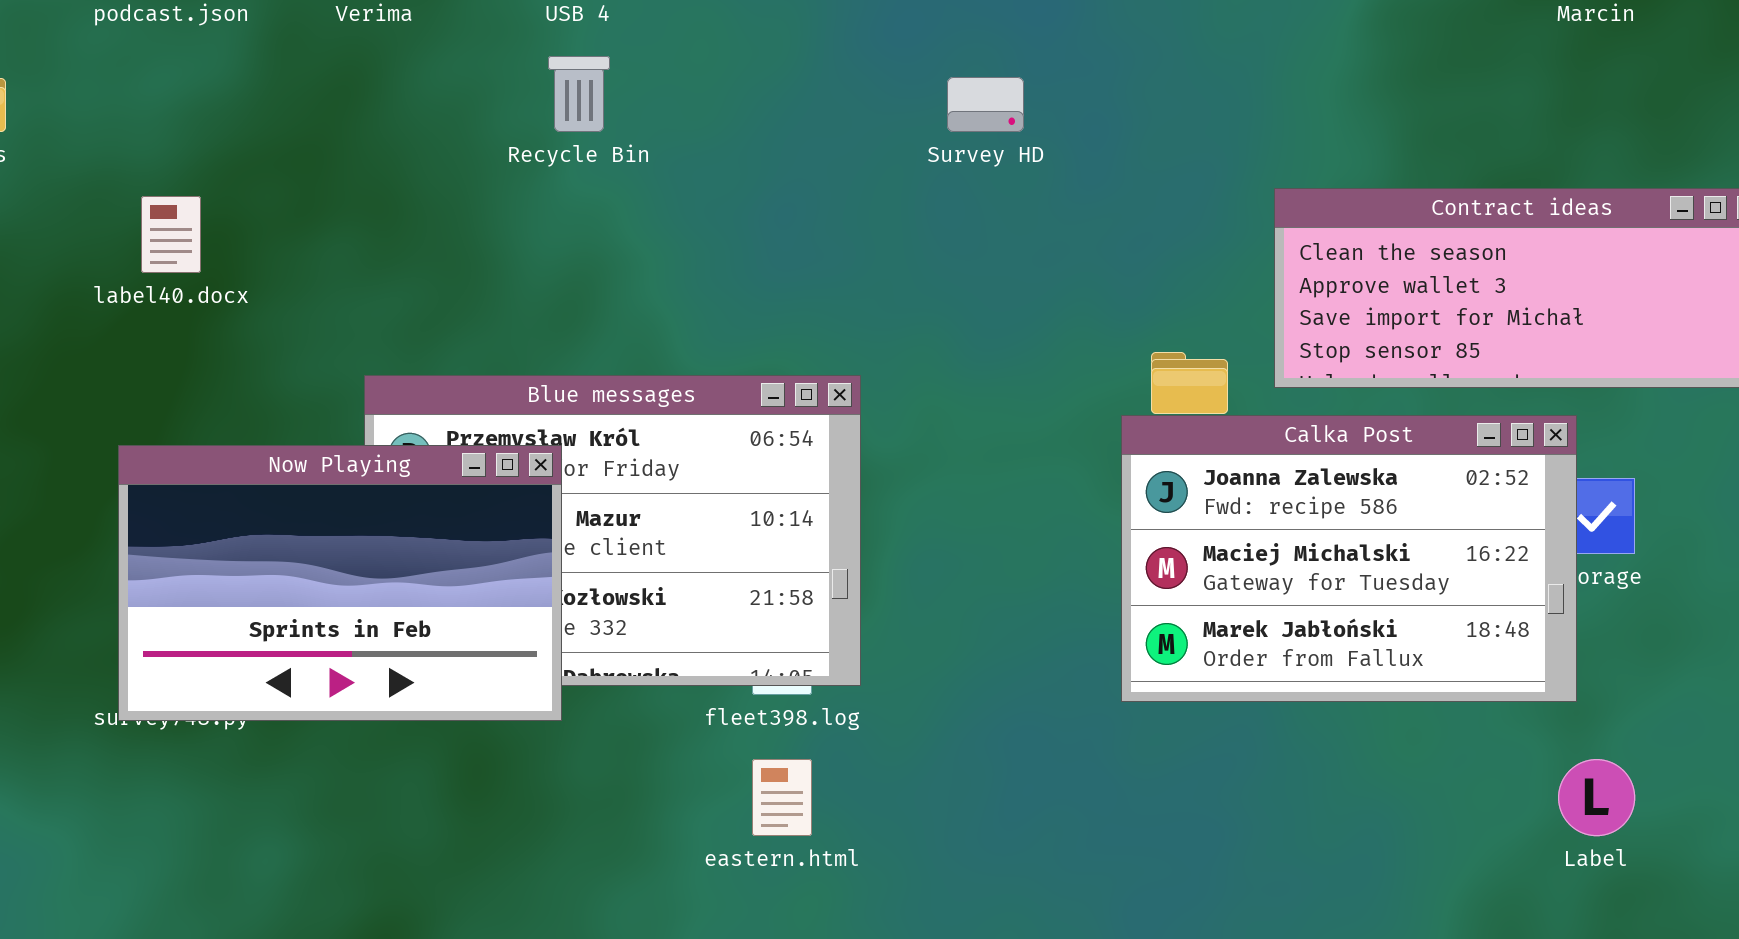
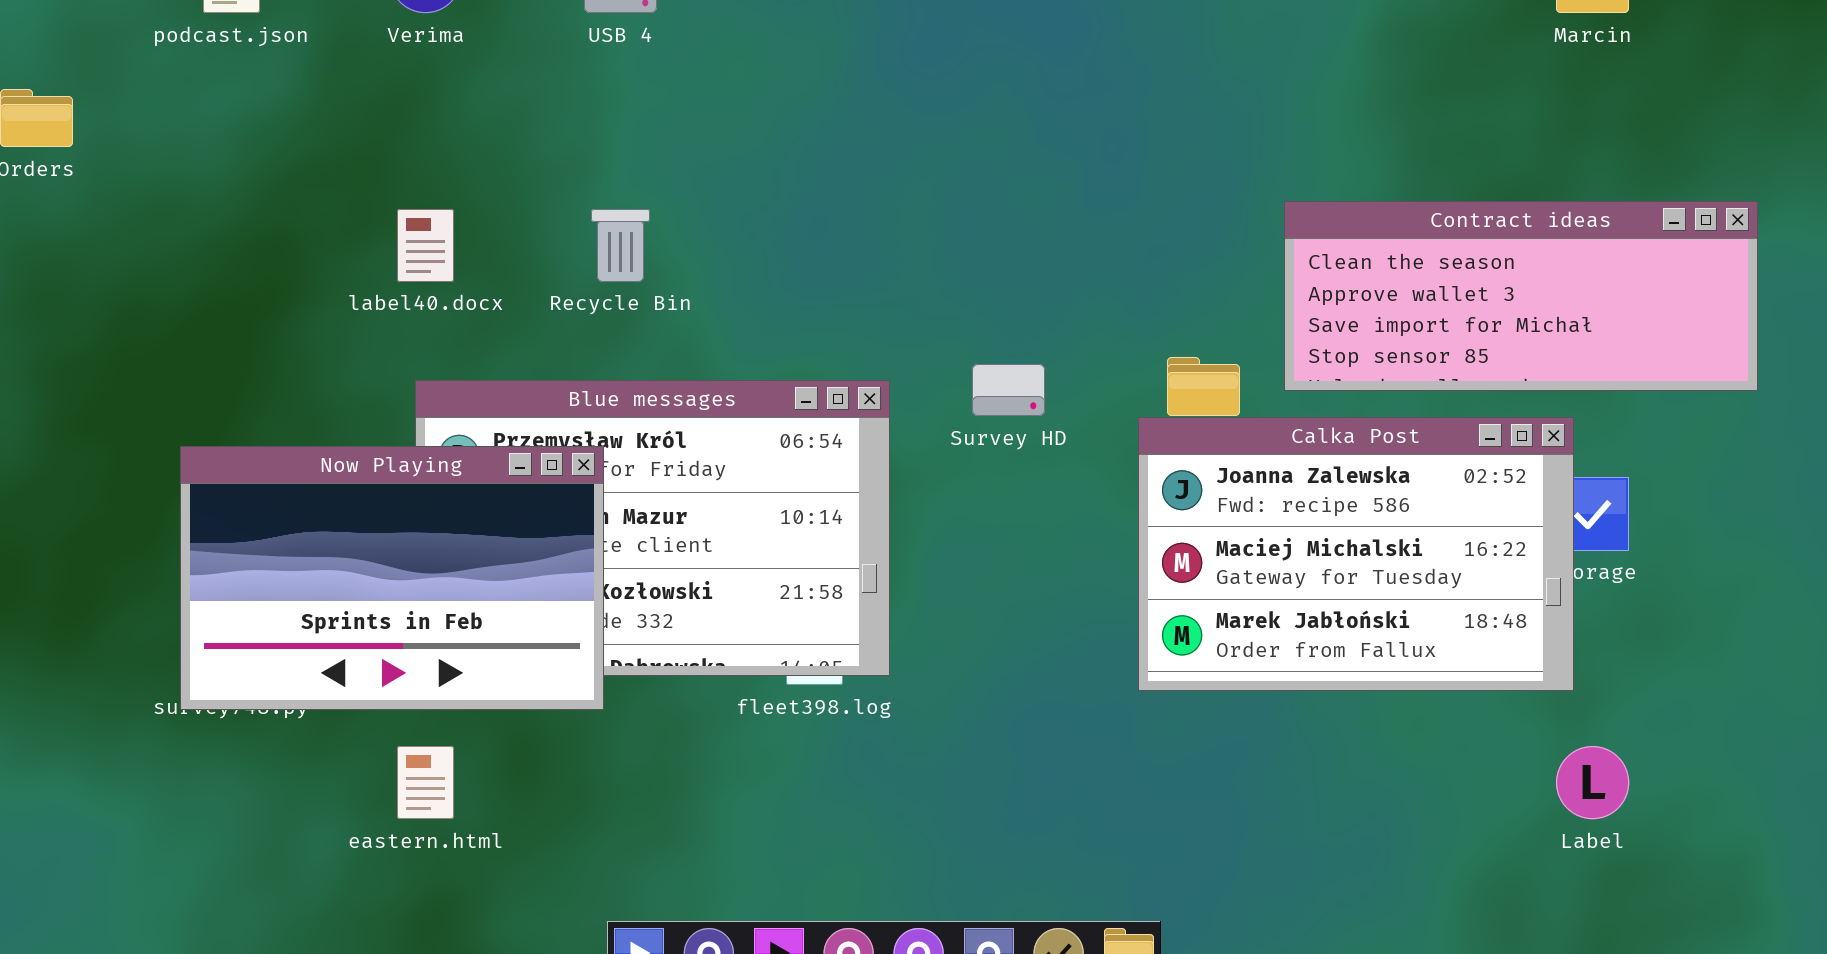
Recycle Bin: [548,56,610,132] -> [591,209,650,282], moved
Survey HD: [947,77,1024,132] -> [972,364,1045,416], moved
label40.docx: [141,196,201,273] -> [397,209,454,282], moved
eastern.html: [752,759,812,836] -> [397,746,454,819], moved

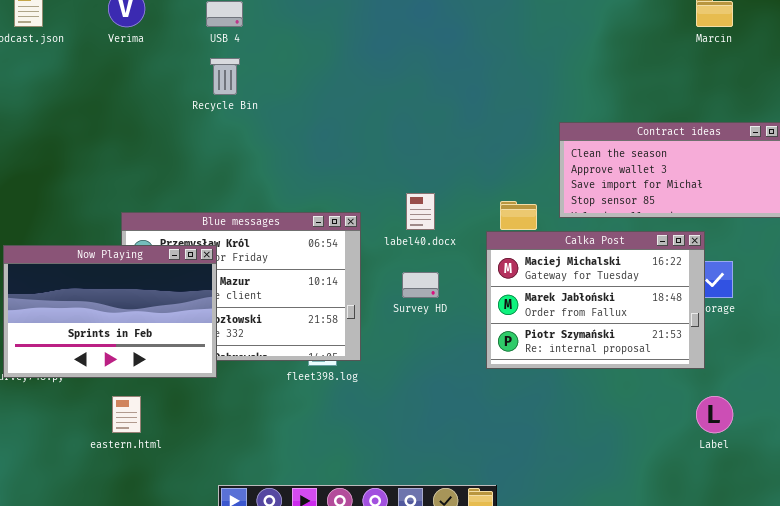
label40.docx: [397,209,454,282] -> [406,193,435,230], moved
Recycle Bin: [591,209,650,282] -> [210,58,240,95], moved
Survey HD: [972,364,1045,416] -> [402,272,439,298], moved
Calka Post: [1138,417,1574,691] -> [486,231,705,369], scrolled down 1 row

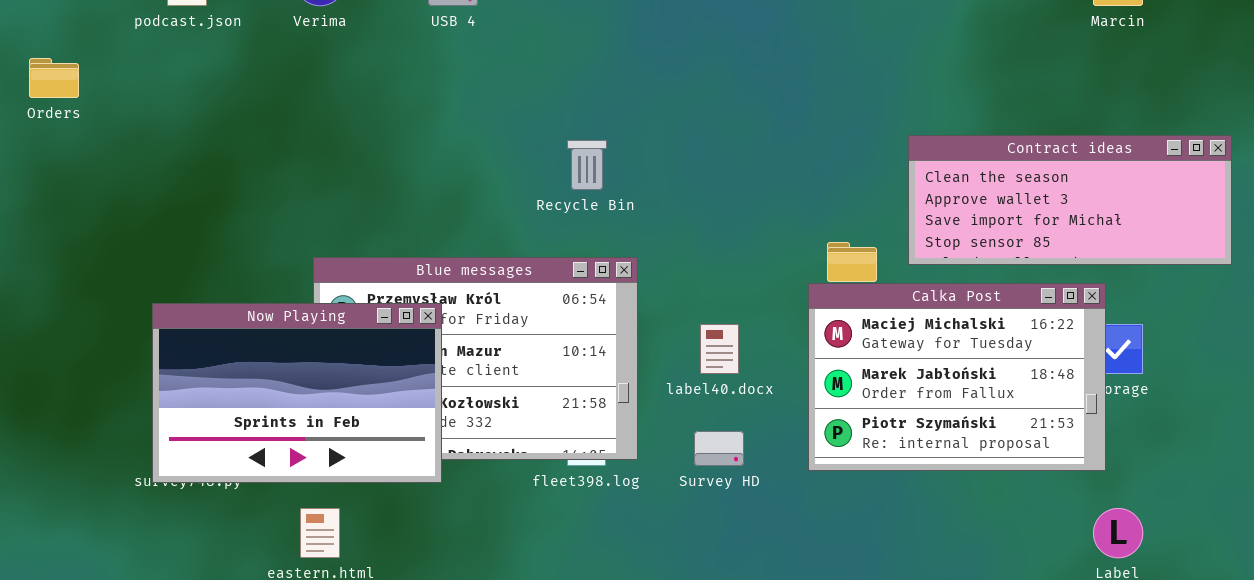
Recycle Bin: [210,58,240,95] -> [567,140,607,190], moved
label40.docx: [406,193,435,230] -> [700,324,739,374], moved
Survey HD: [402,272,439,298] -> [694,431,744,466], moved

